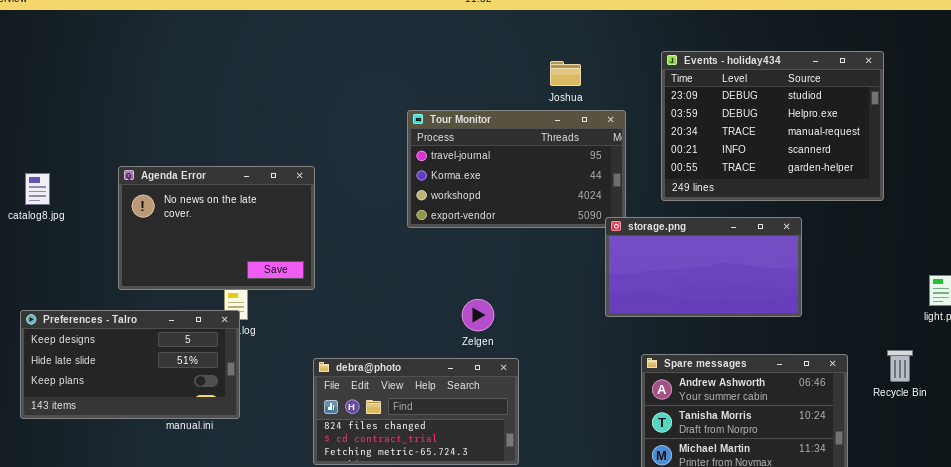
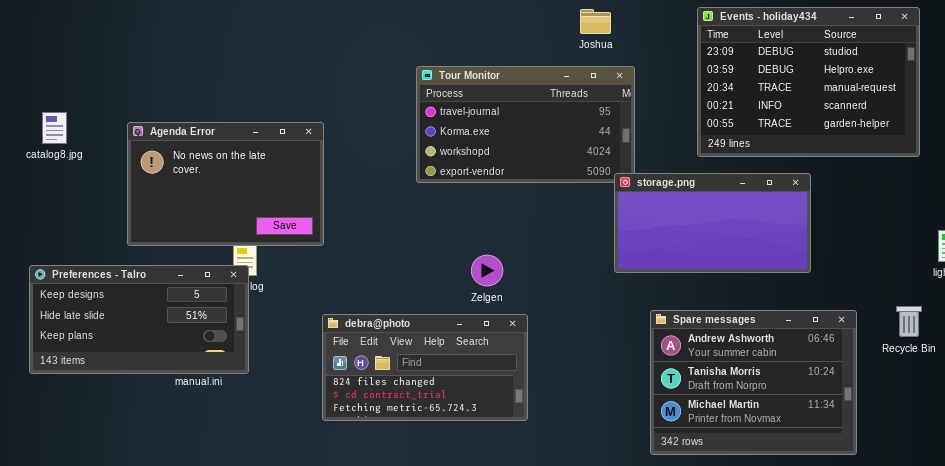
Events - holiday434: [661,51,884,201] -> [697,7,920,157], moved
Joshua: [550,61,581,86] -> [580,9,611,34], moved
catalog8.jpg: [25,173,50,205] -> [42,112,67,144], moved

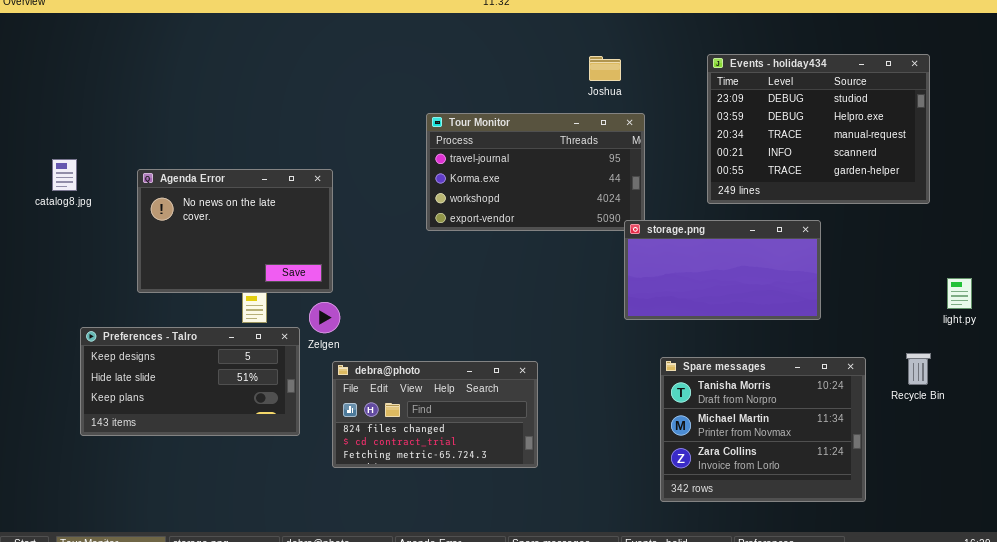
Zelgen: [471,255,503,286] -> [309,302,340,333], moved
Preferences - Talro: [29,265,249,374] -> [80,327,300,436], moved
Spare messages: [650,310,857,455] -> [660,357,866,502], scrolled down 1 row

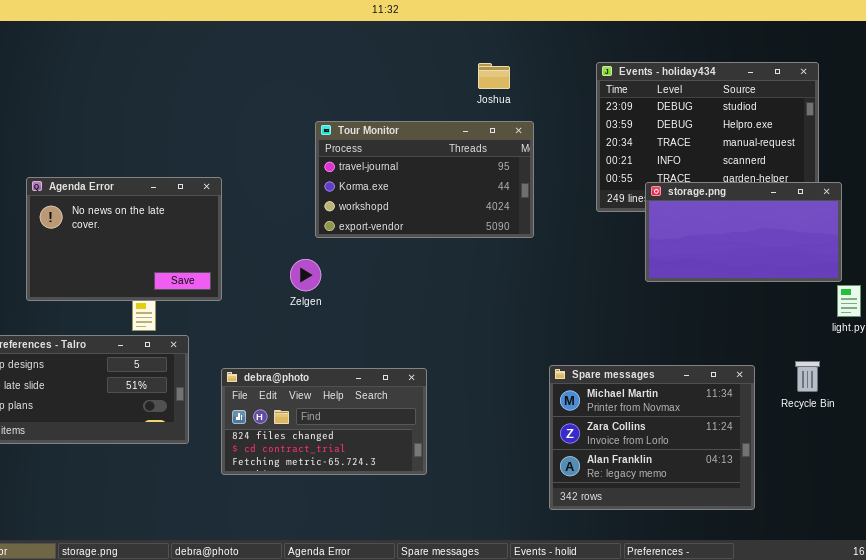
storage.png: [624,220,821,320] -> [645,182,842,282], moved
Zelgen: [309,302,340,333] -> [290,259,321,291], moved
Spare messages: [660,357,866,502] -> [549,365,755,510], scrolled down 1 row

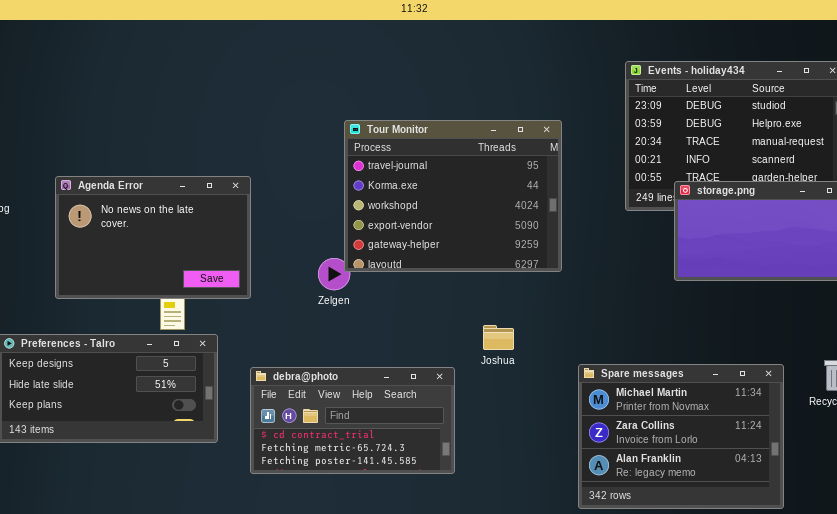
Joshua: [478,63,510,89] -> [483,325,514,350], moved
Tour Monitor: [315,121,534,238] -> [344,120,562,272], resized
debra@photo: [221,368,427,475] -> [250,367,455,474], scrolled down 1 row

